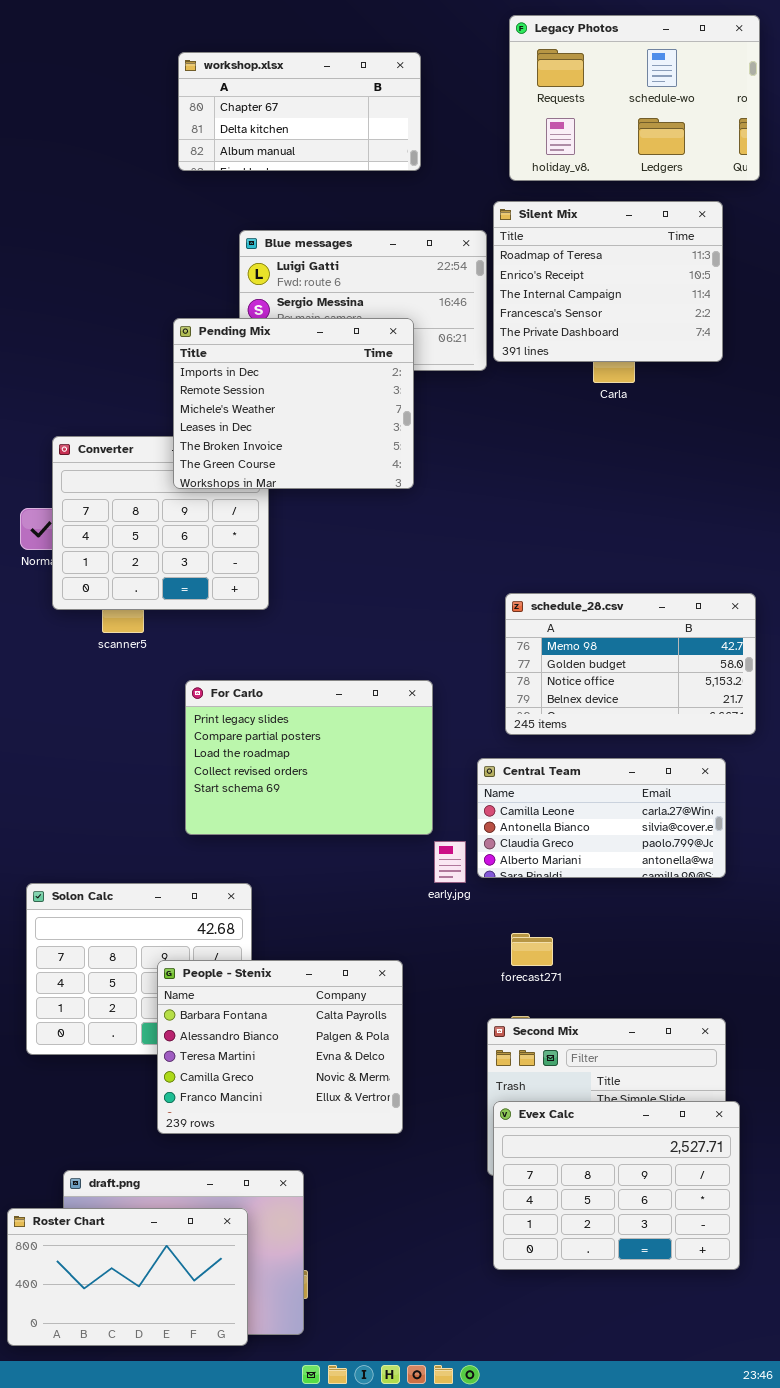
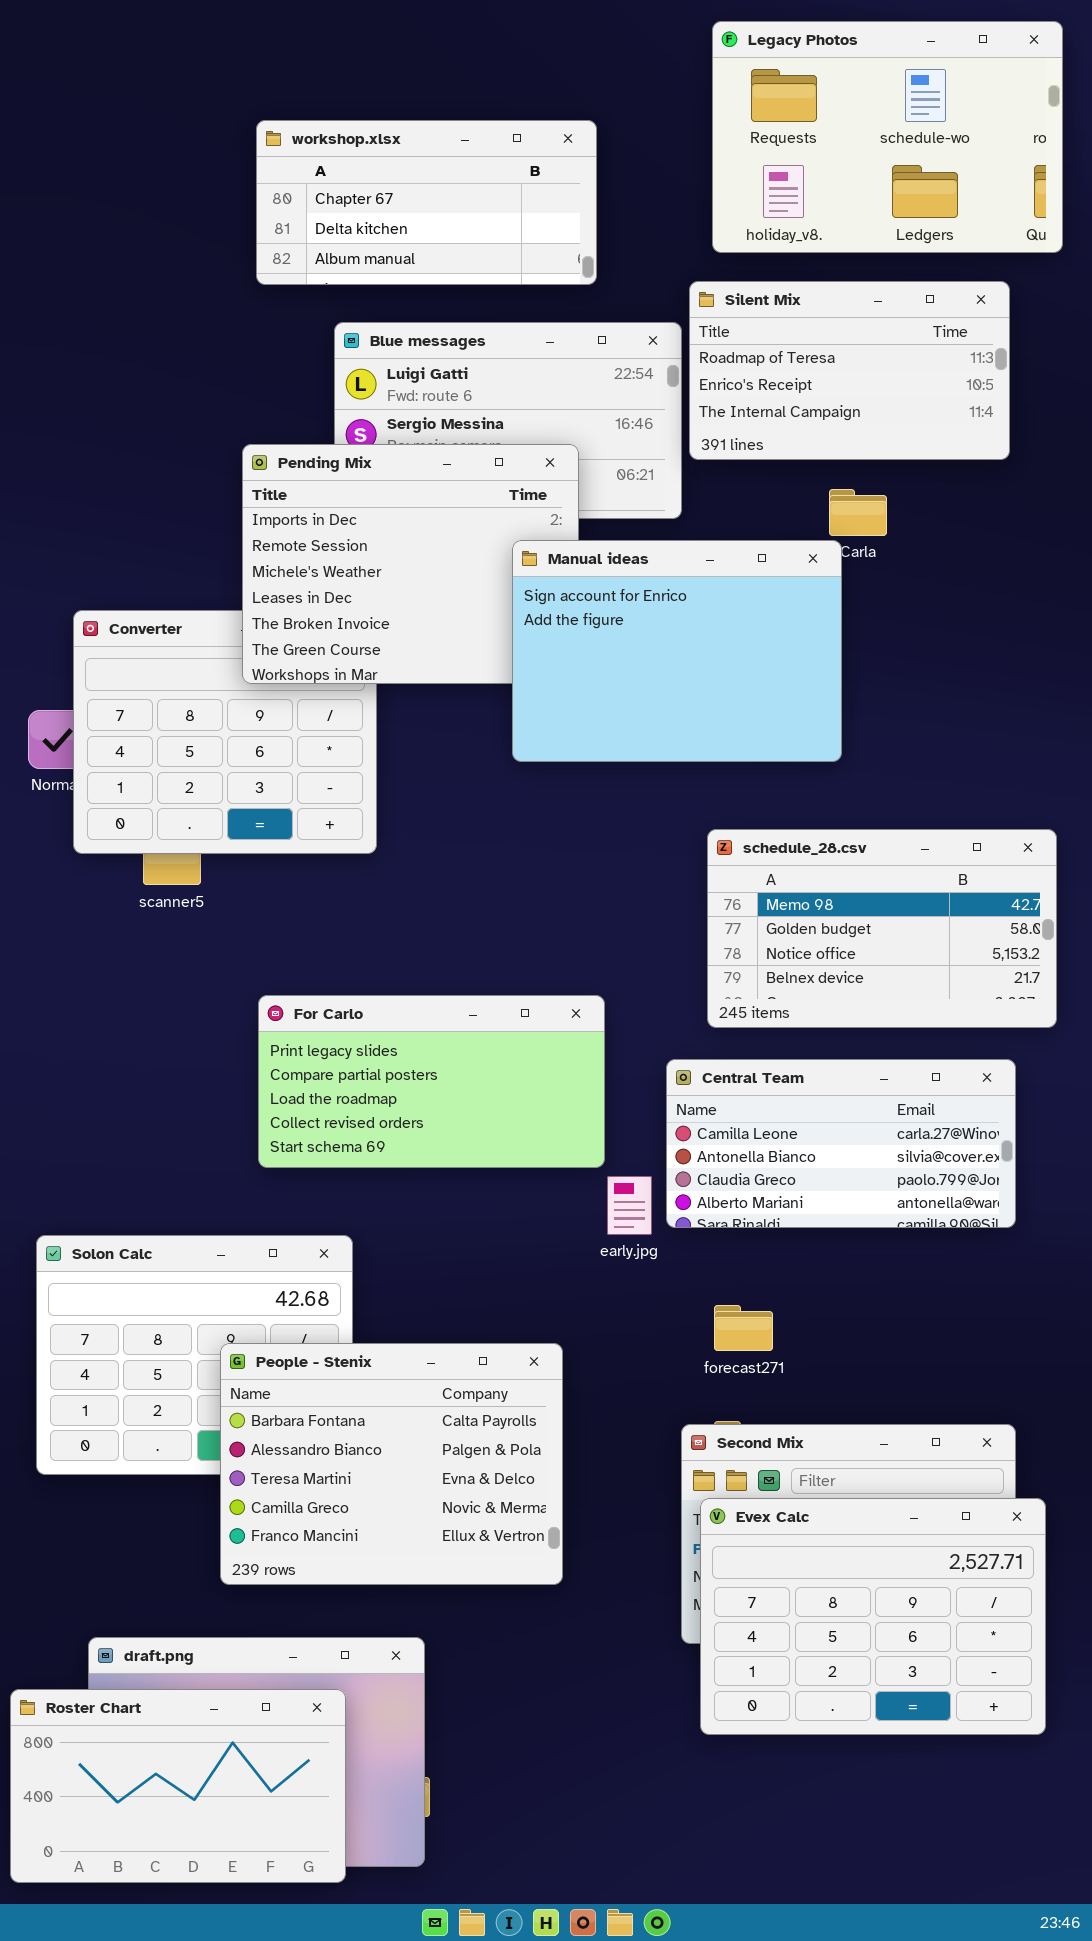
workshop.xlsx: [178,52,421,171] -> [256,120,597,285], moved
Silent Mix: [493,201,723,362] -> [689,281,1010,460], resized
Manual ideas: none -> [512,540,842,762], opened
For Carlo: [185,680,433,835] -> [258,995,605,1168], resized
Evex Calc: [493,1101,740,1270] -> [700,1498,1046,1735], moved

